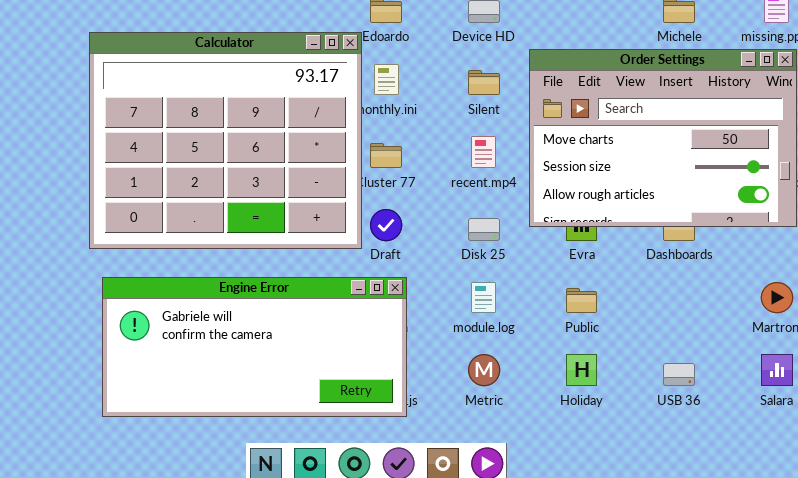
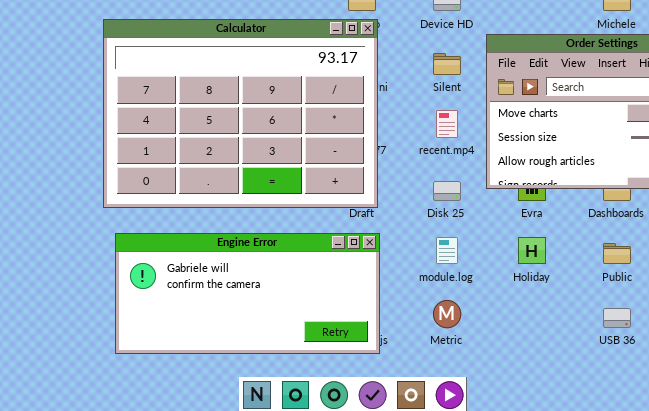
Calculator: [89,32,362,249] -> [103,19,378,208], resized
Public: [566,288,597,313] -> [603,243,631,264], moved
Holiday: [566,354,597,386] -> [518,237,546,264], moved

